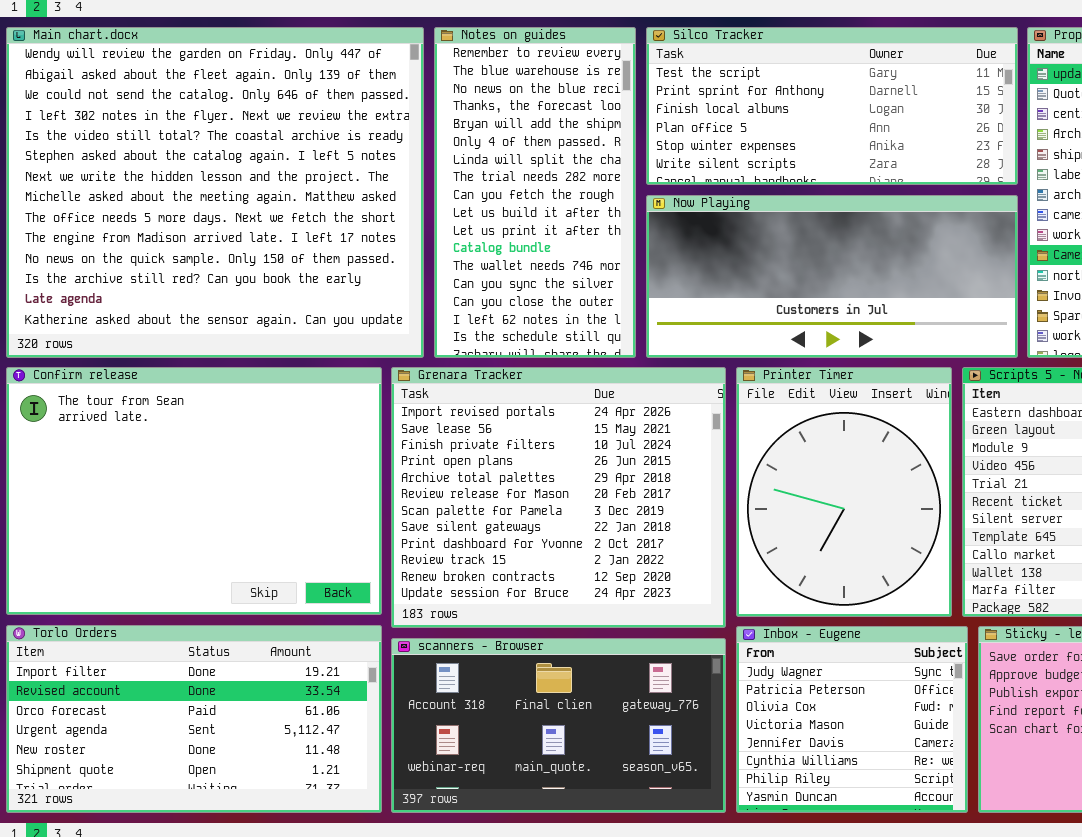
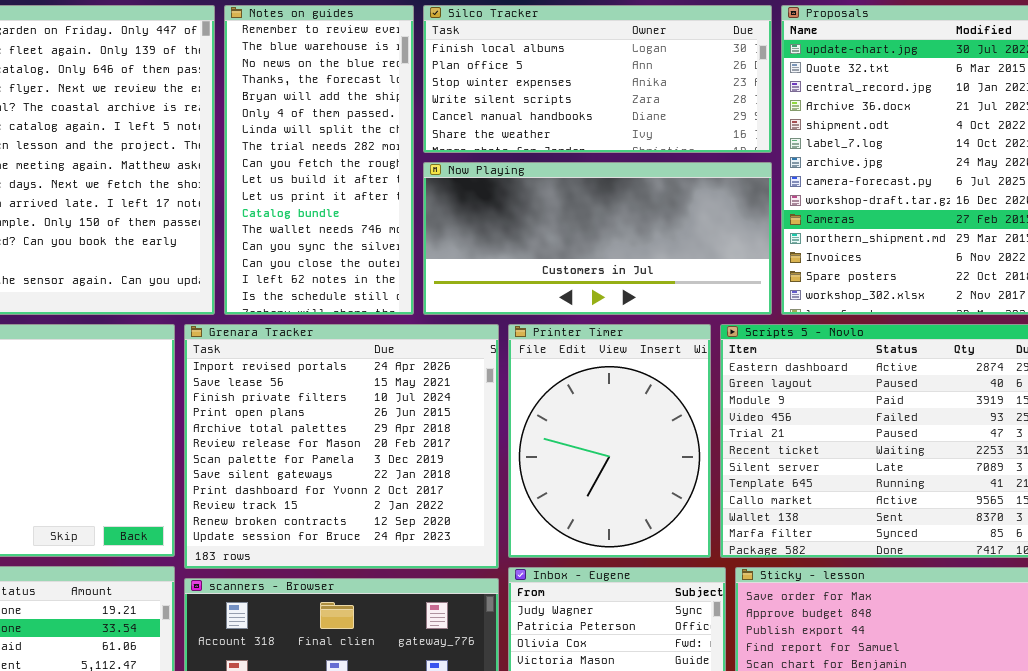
Silco Tracker: [646,27,1018,185] -> [423,5,772,153], scrolled down 2 rows

